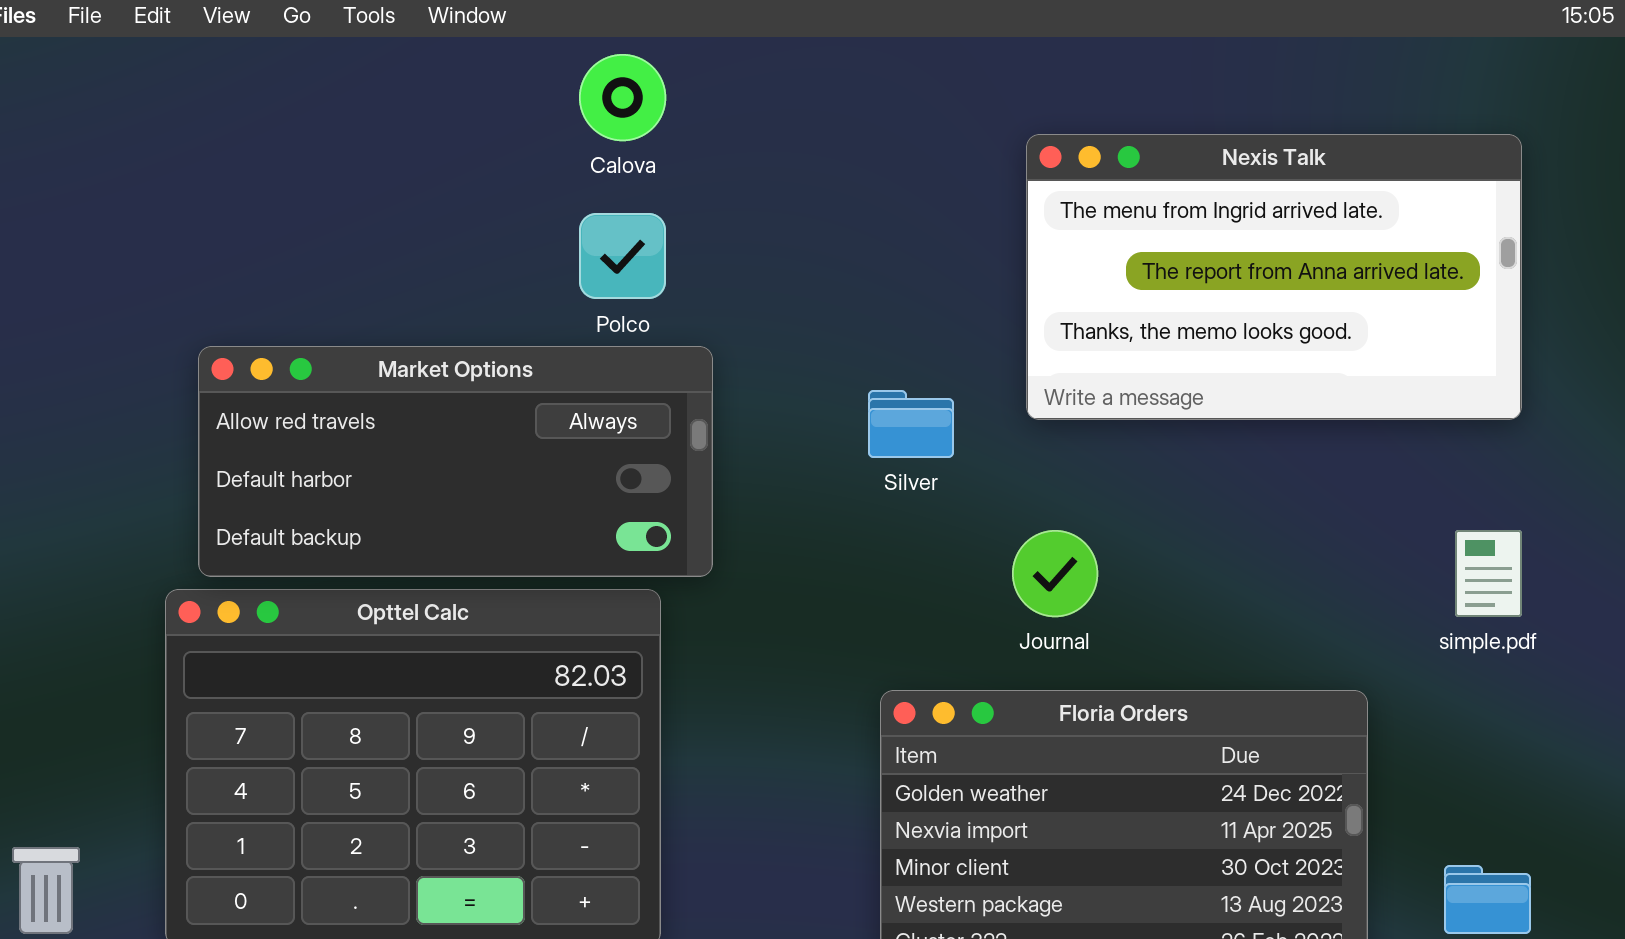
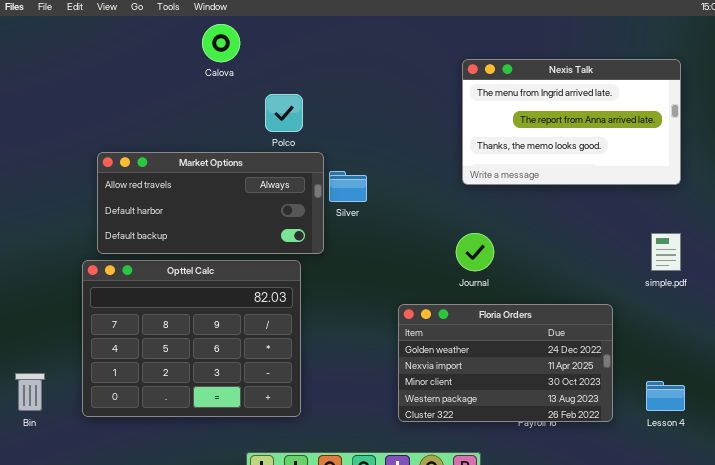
Calova: [579,54,666,141] -> [202,24,240,62], moved
Silver: [868,390,954,458] -> [329,171,367,202], moved

